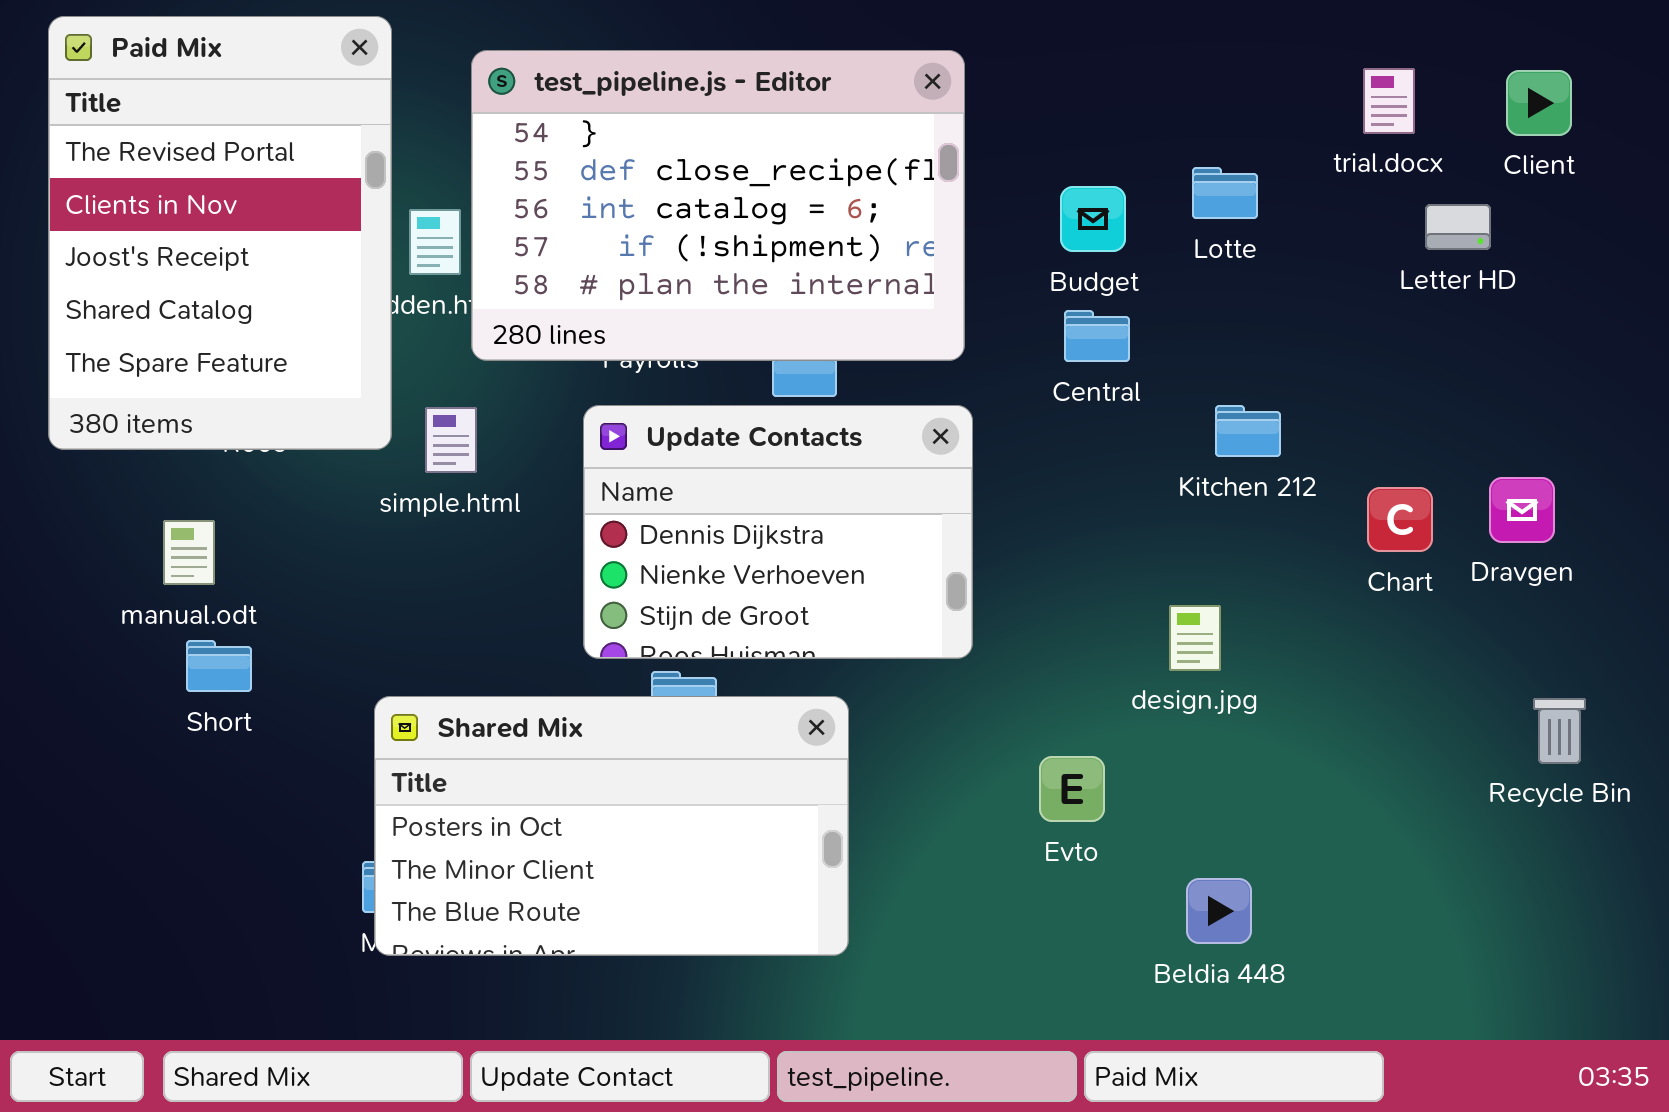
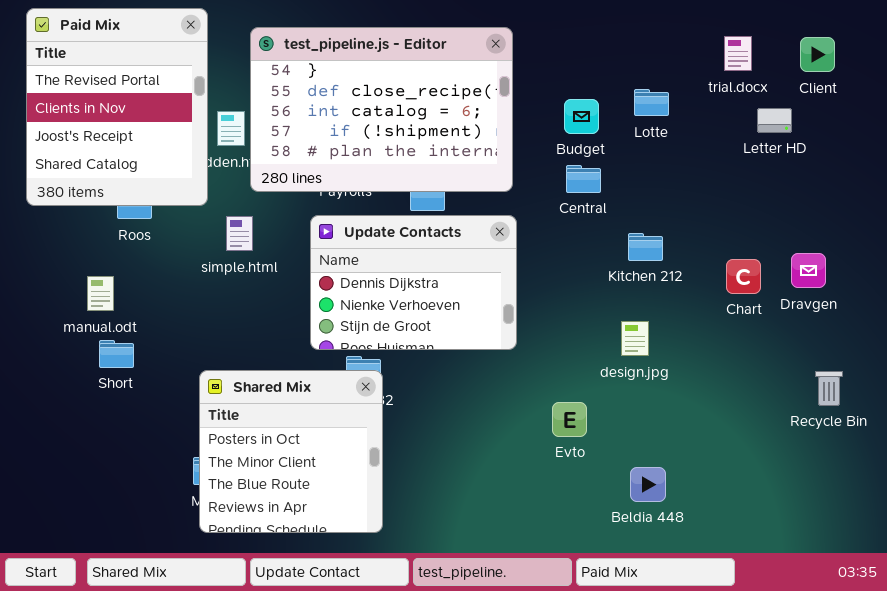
Paid Mix: [48,16,392,450] -> [26,8,208,206], resized
Kitchen 212: [1215,405,1281,457] -> [628,233,663,261], moved
Shared Mix: [374,696,849,956] -> [199,370,383,533], resized

